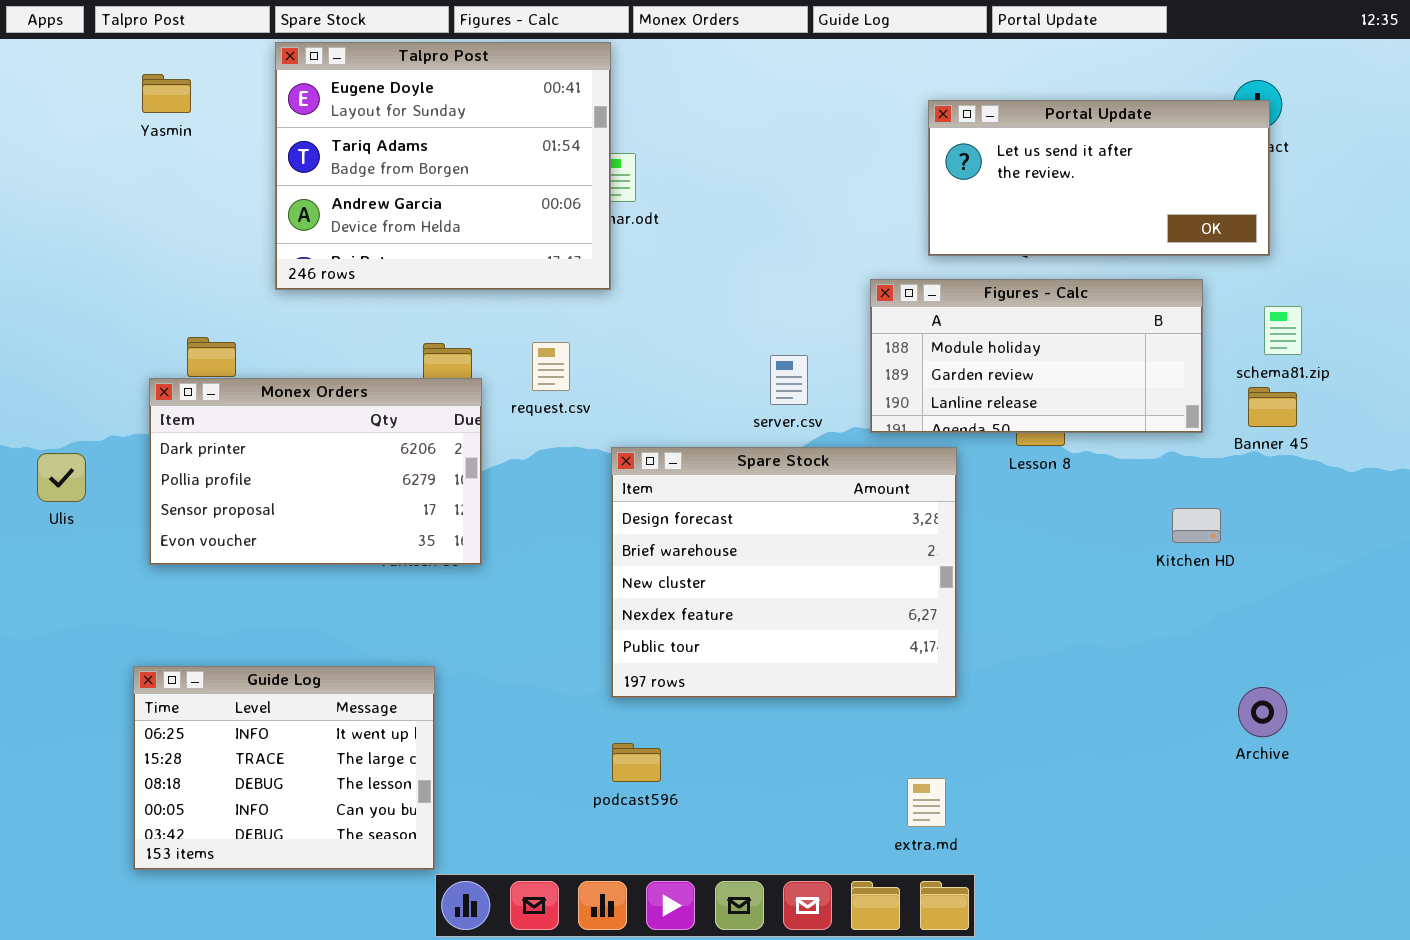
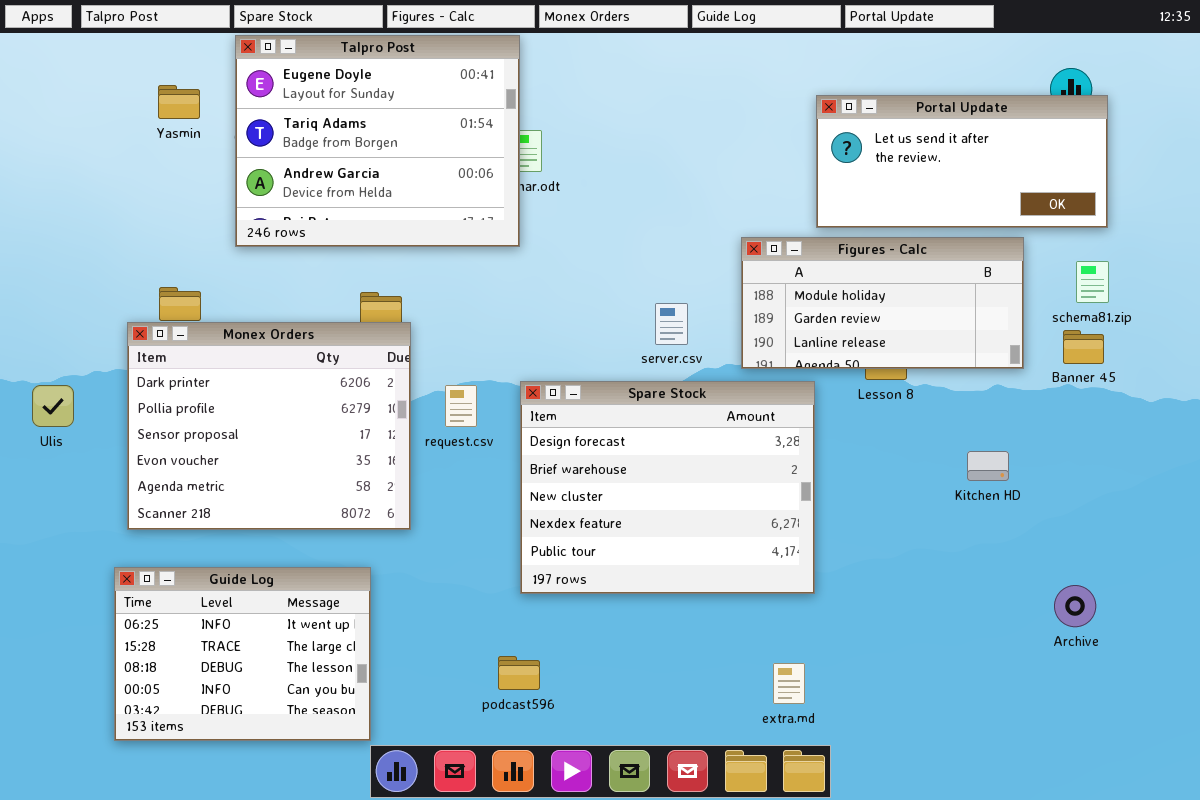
Yasmin: [142,74,191,113] -> [158,85,200,119], moved
Portal Update: [928,100,1270,256] -> [816,95,1108,228], moved
request.csv: [532,342,570,391] -> [445,385,477,427], moved
Monex Orders: [149,378,482,565] -> [127,322,411,530], resized
Kitchen HD: [1172,508,1221,543] -> [967,451,1009,481], moved
podcast596: [612,743,661,782] -> [498,656,540,690], moved

